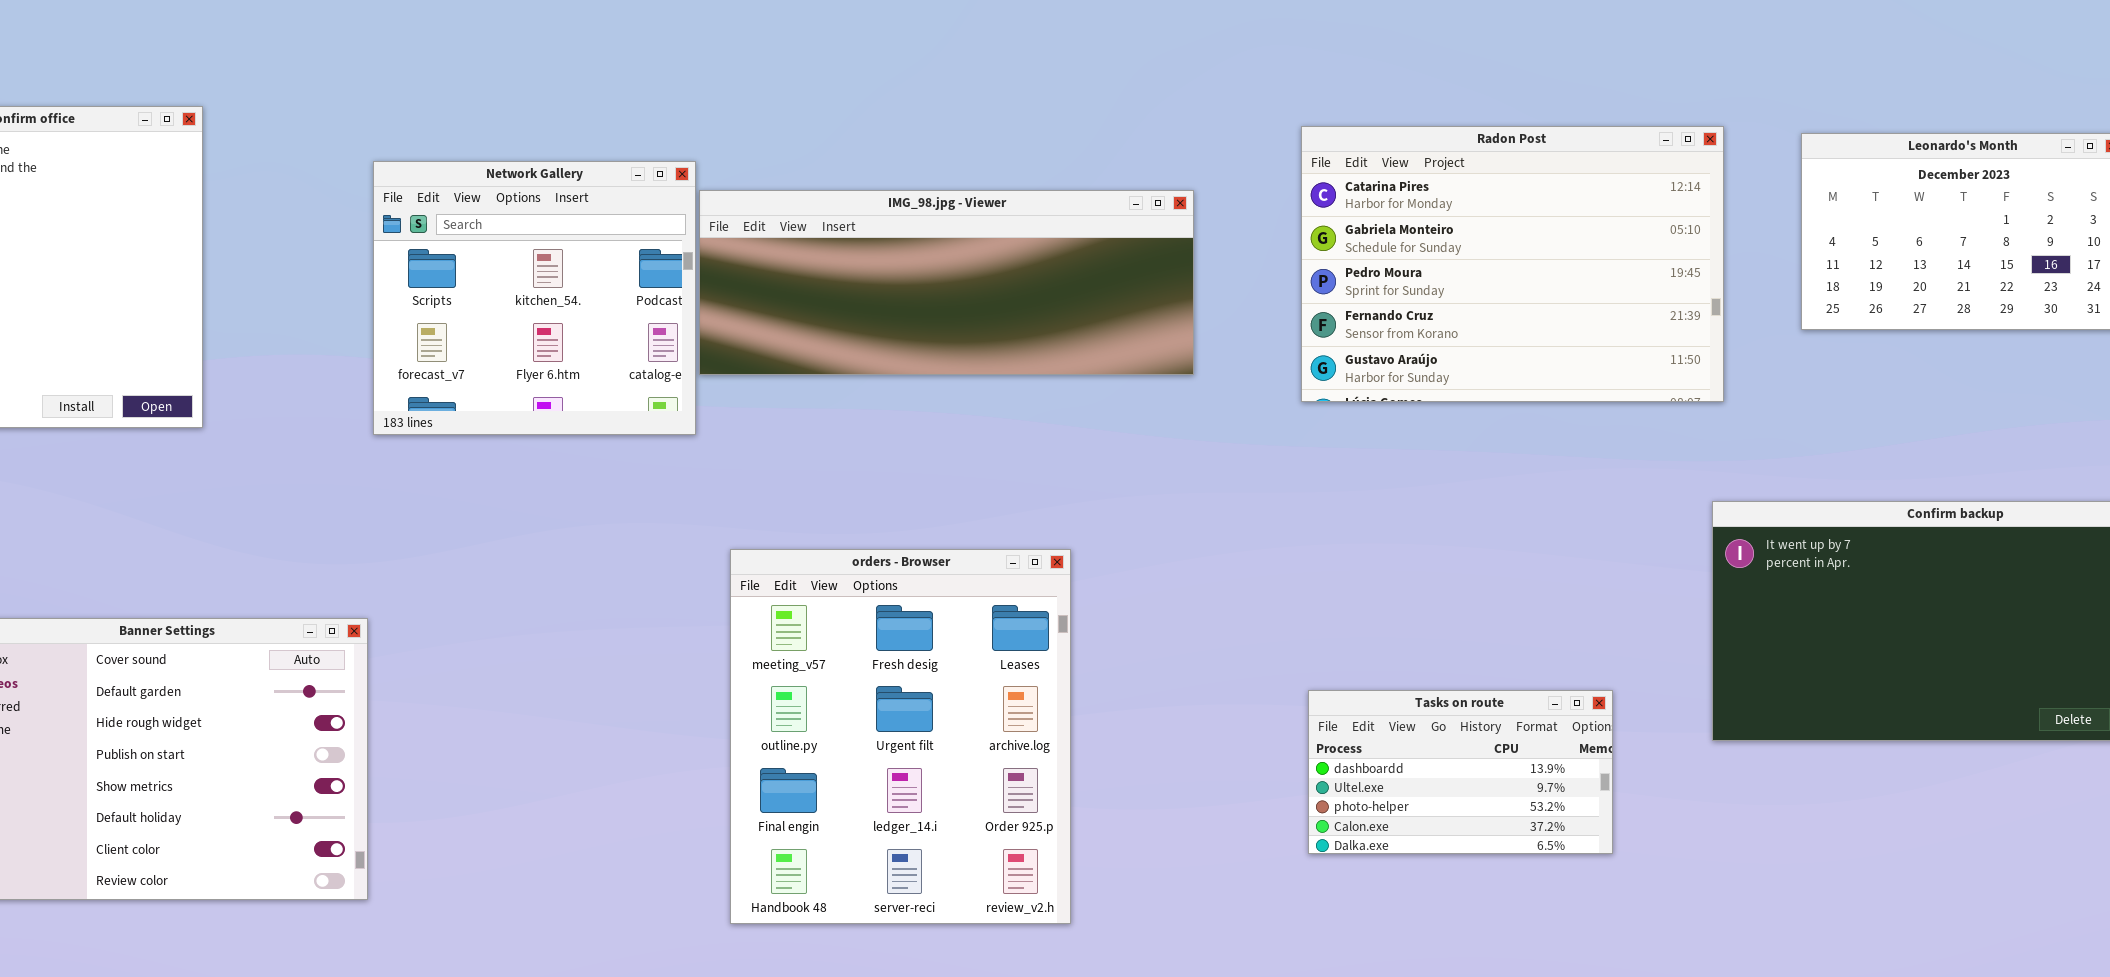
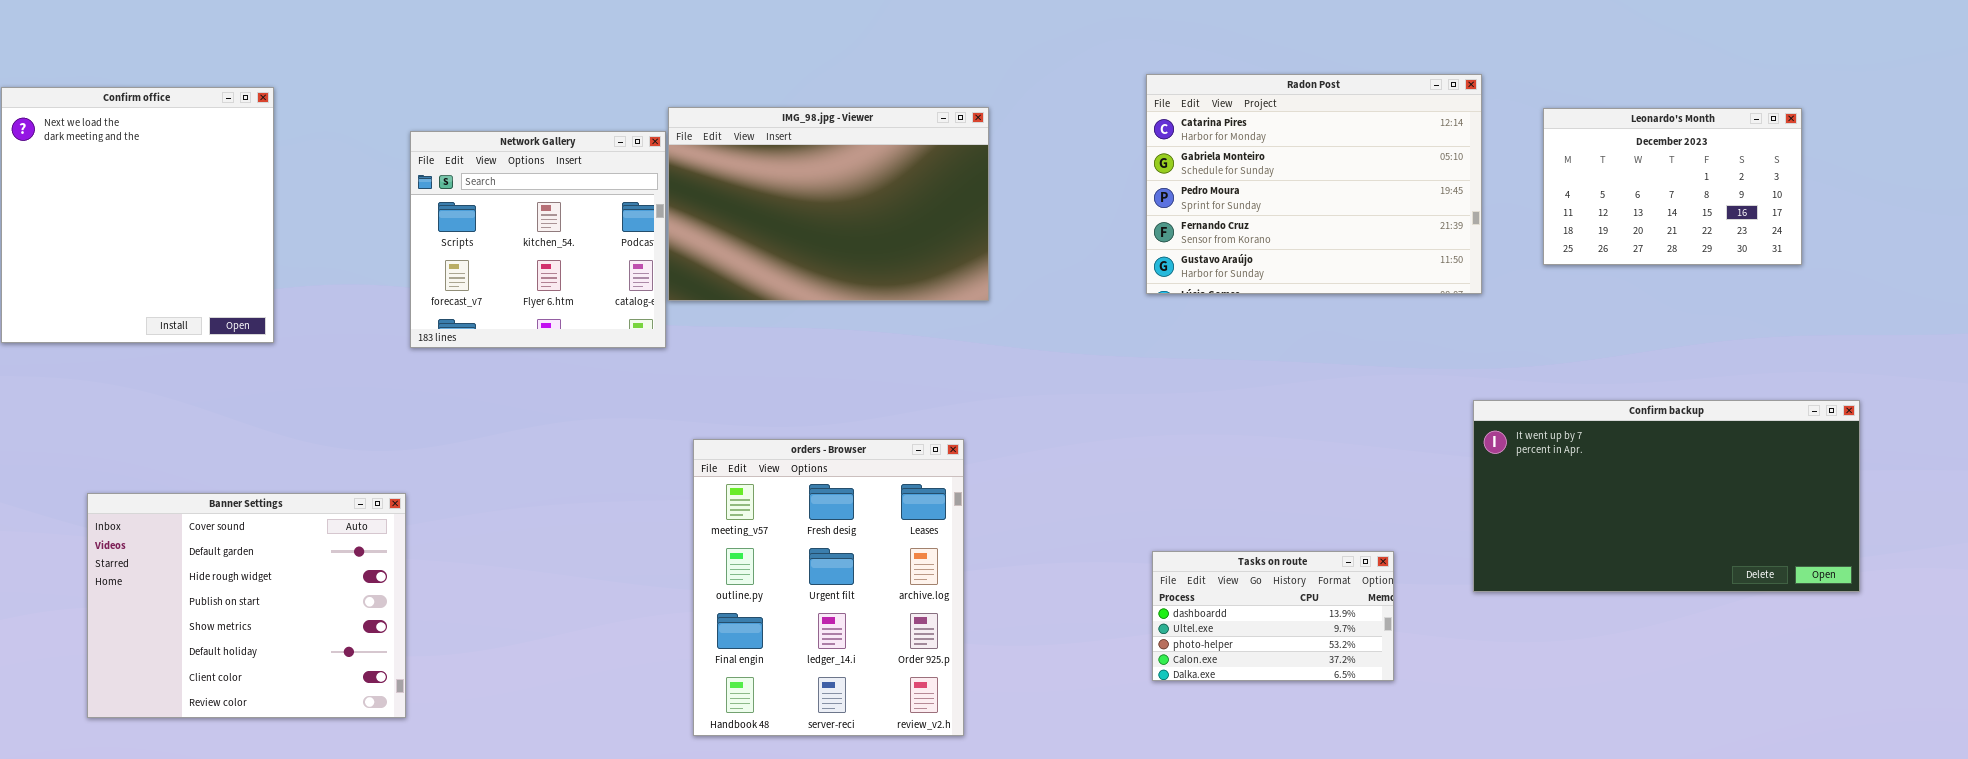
Radon Post: [1301,126,1724,402] -> [1146,74,1482,294], moved
IMG_98.jpg - Viewer: [699,190,1194,375] -> [668,107,989,301], resized

